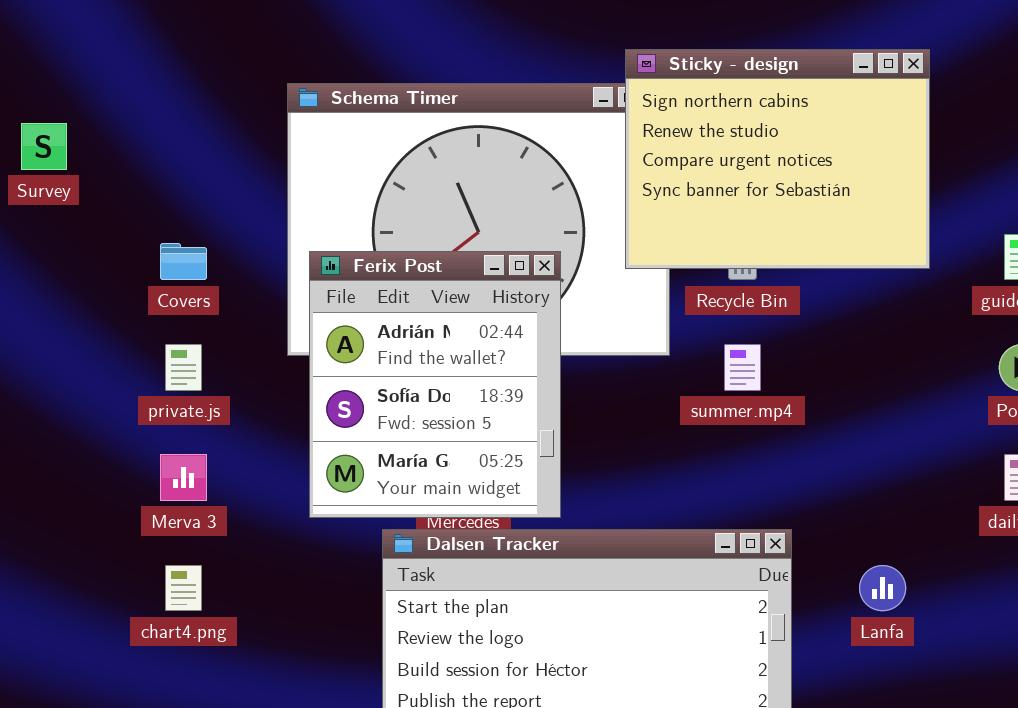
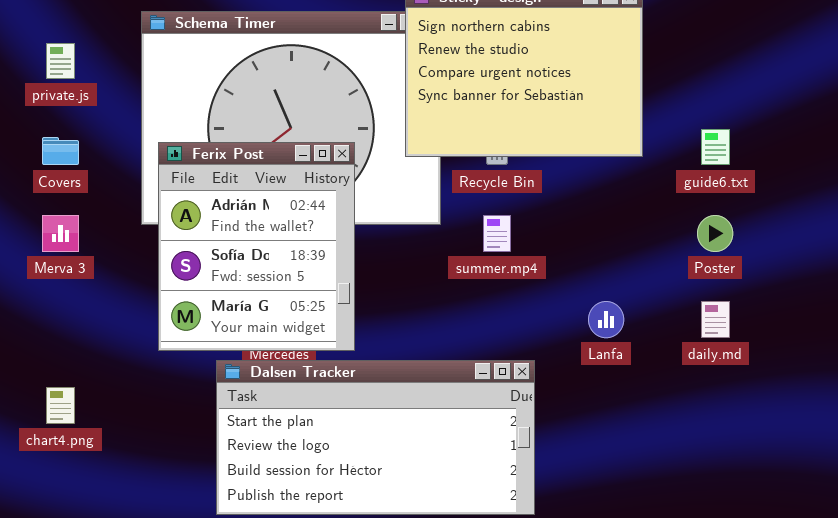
private.js: [165,344,202,391] -> [46,43,75,79], moved
Merva 3: [160,454,207,501] -> [42,215,79,252], moved
Lanfa: [859,565,906,611] -> [588,301,624,338], moved

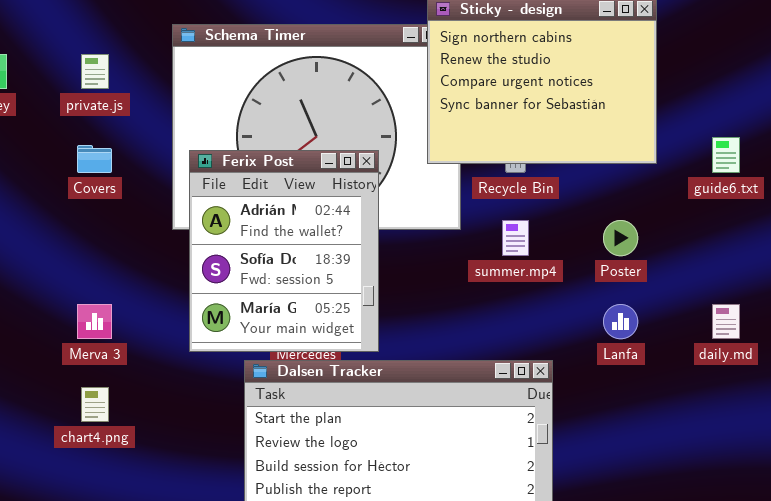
Merva 3: [42,215,79,252] -> [77,304,112,339], moved
Poster: [697,215,733,252] -> [603,220,638,256], moved

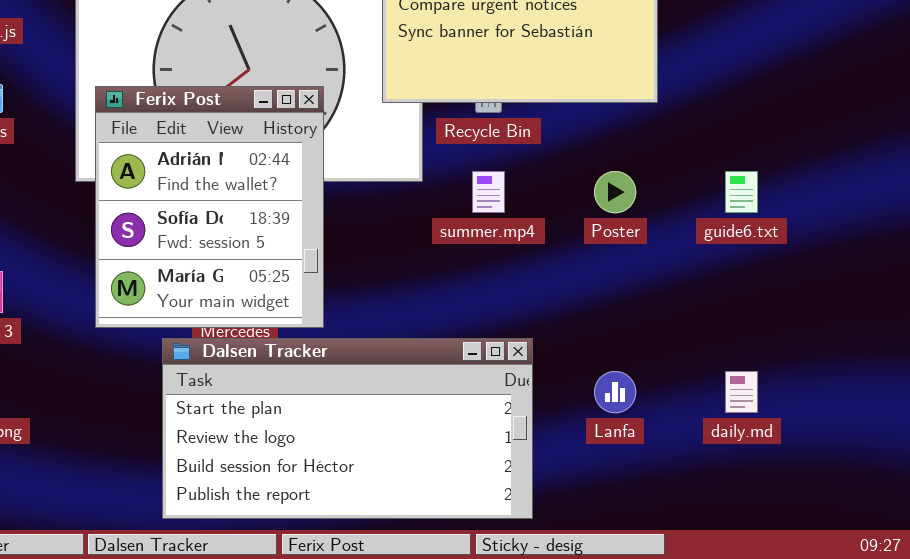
guide6.txt: [712,137,740,173] -> [725,171,758,213], moved
Lanfa: [603,304,638,339] -> [594,371,636,413], moved
daily.md: [712,304,740,339] -> [725,371,758,413], moved

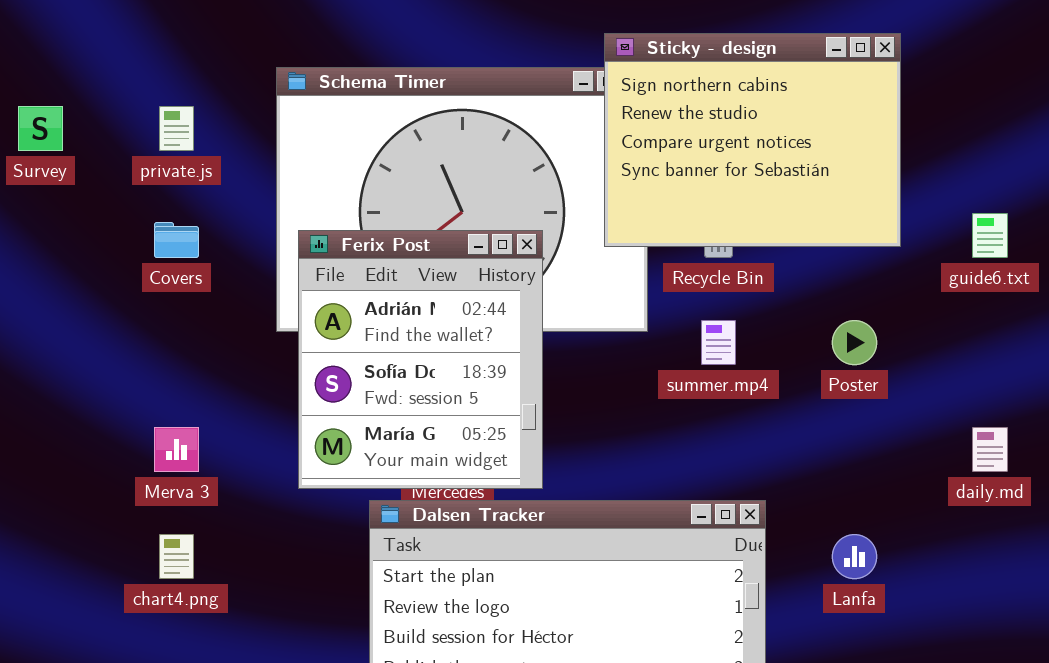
guide6.txt: [725,171,758,213] -> [972,213,1008,258], moved
daily.md: [725,371,758,413] -> [972,427,1008,472], moved

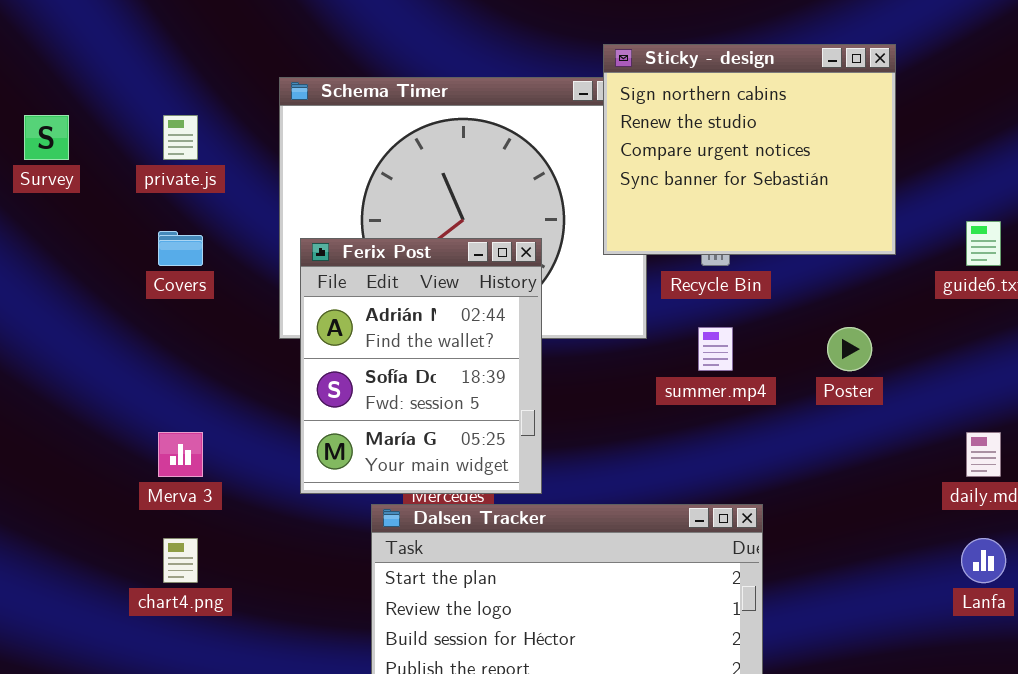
Lanfa: [832,534,877,579] -> [961,538,1006,583], moved

